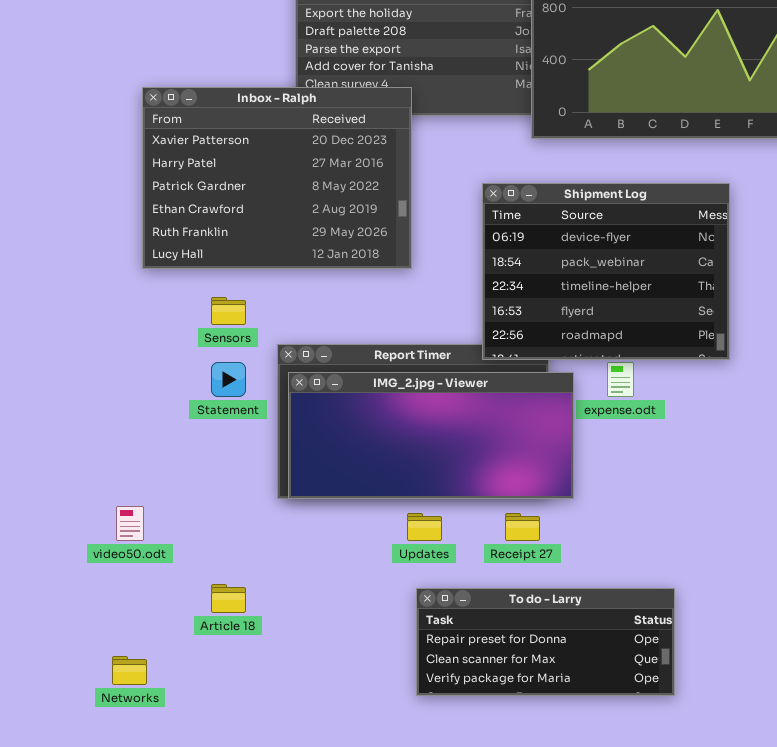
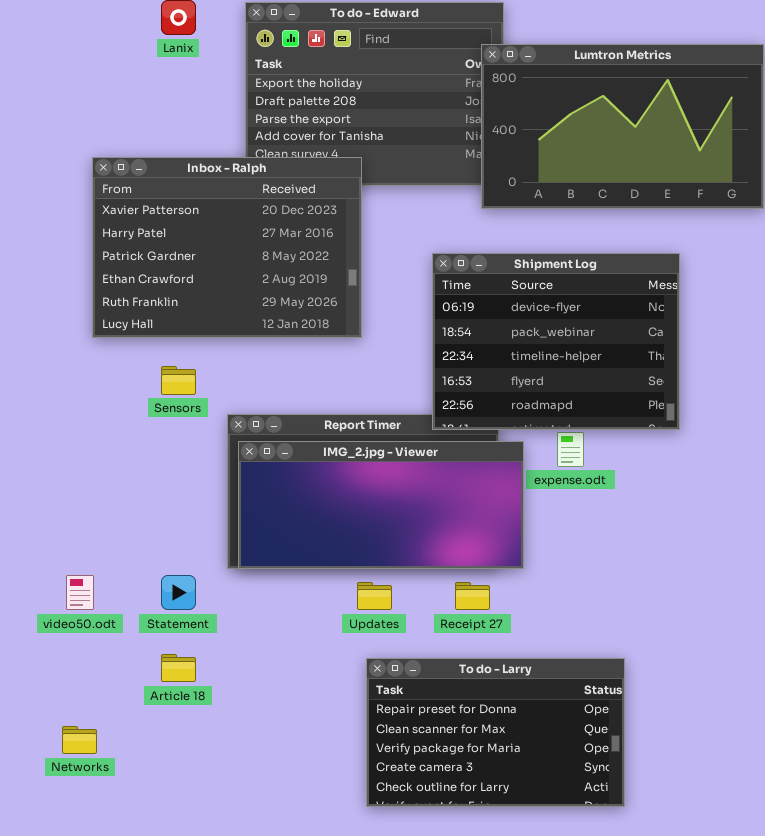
Statement: [211,362,246,397] -> [161,575,196,610], moved
To do - Larry: [416,588,675,696] -> [366,658,625,807], resized

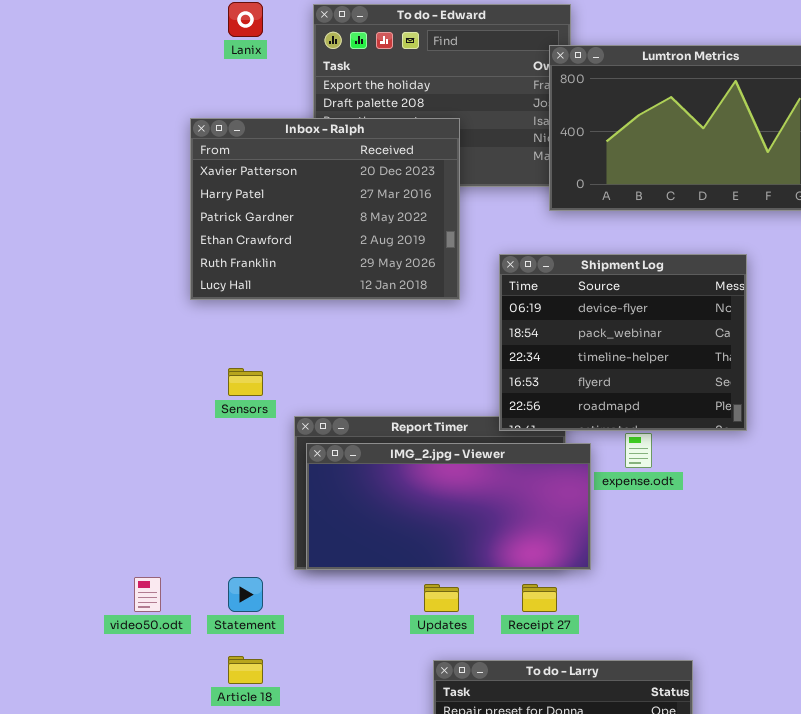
Inbox - Ralph: [92,157,362,338] -> [190,118,460,300], moved

